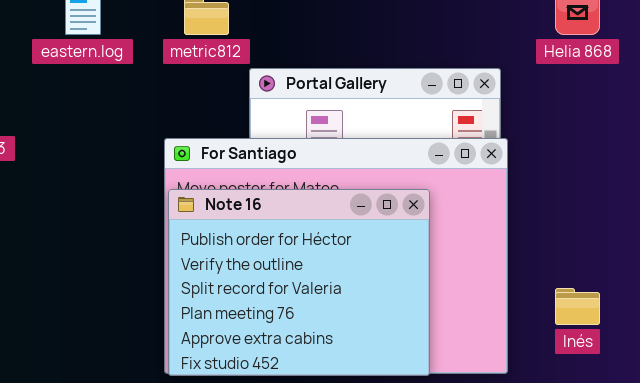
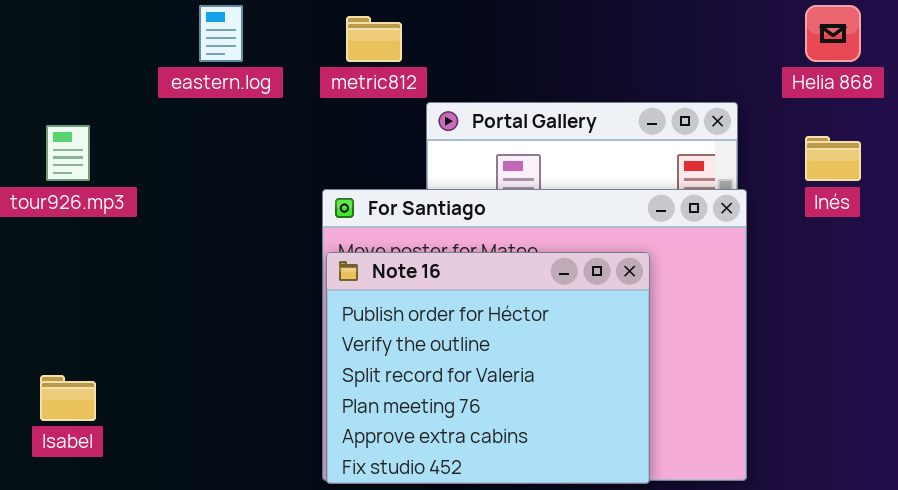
Inés: [555,288,600,325] -> [805,136,861,181], moved

